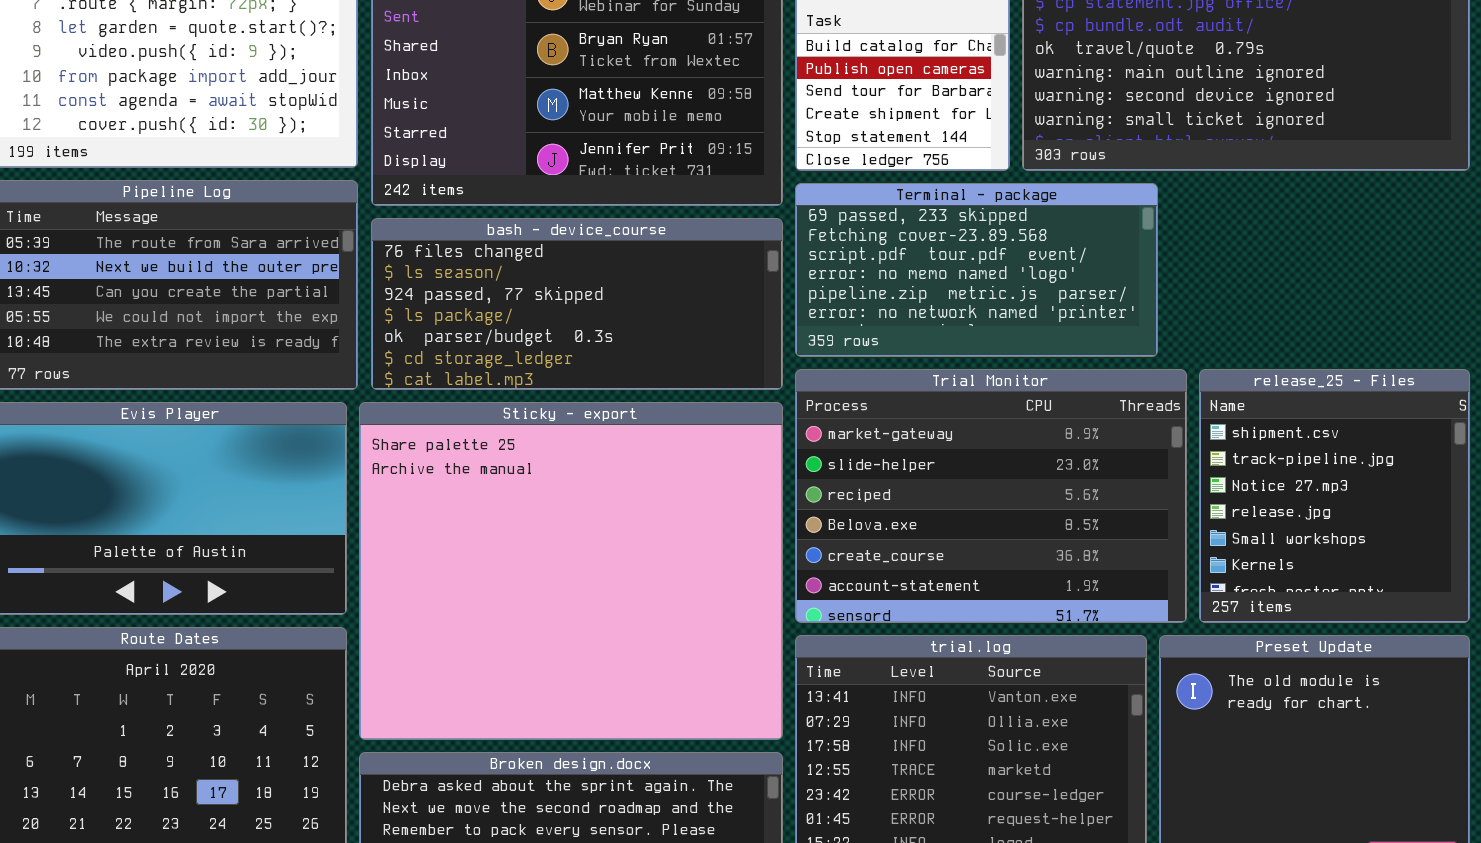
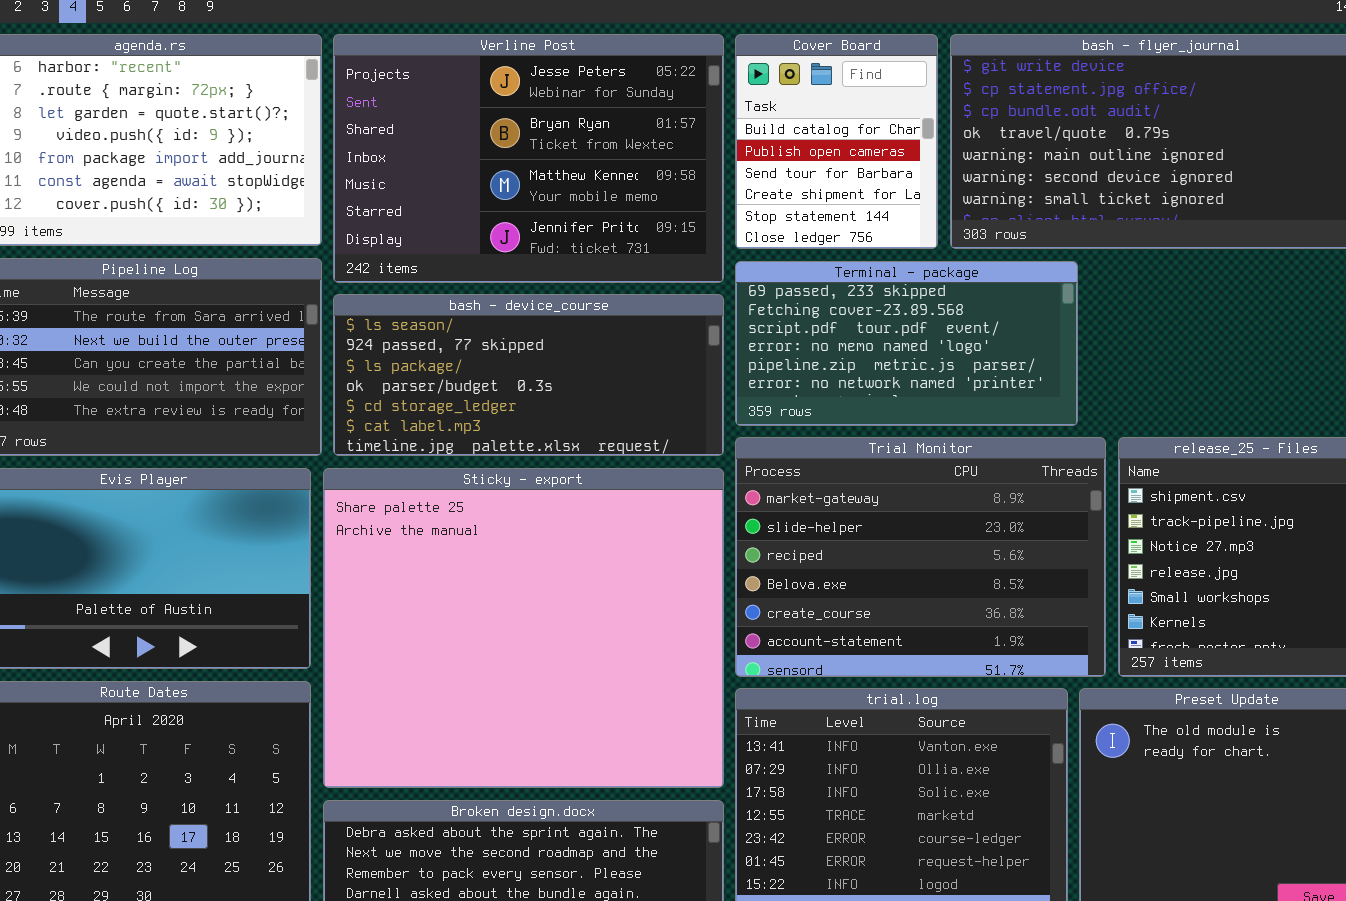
bash - device_course: [371,218,783,390] -> [333,294,724,456], scrolled down 1 row

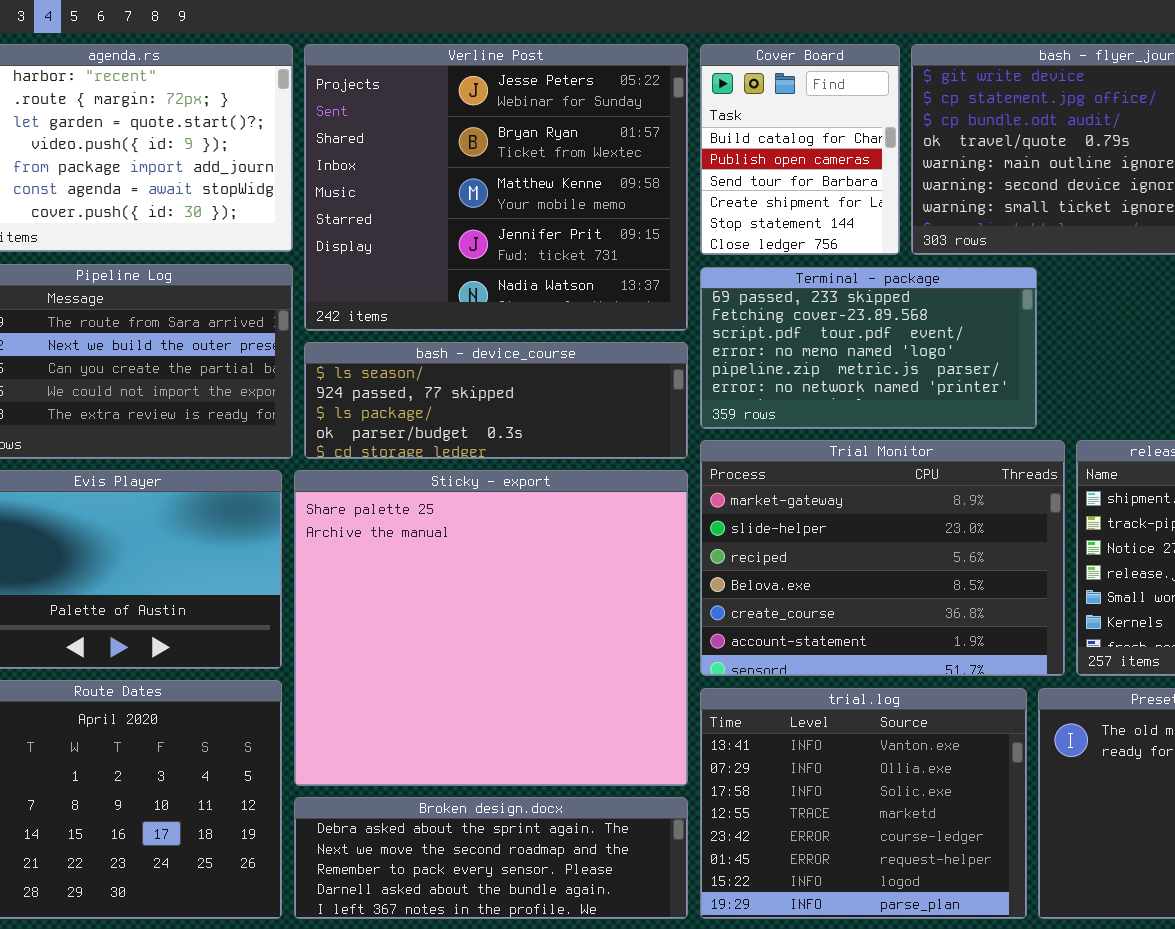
Verline Post: [333,34,724,283] -> [304,44,688,331], resized
bash - device_course: [333,294,724,456] -> [304,342,688,459], resized

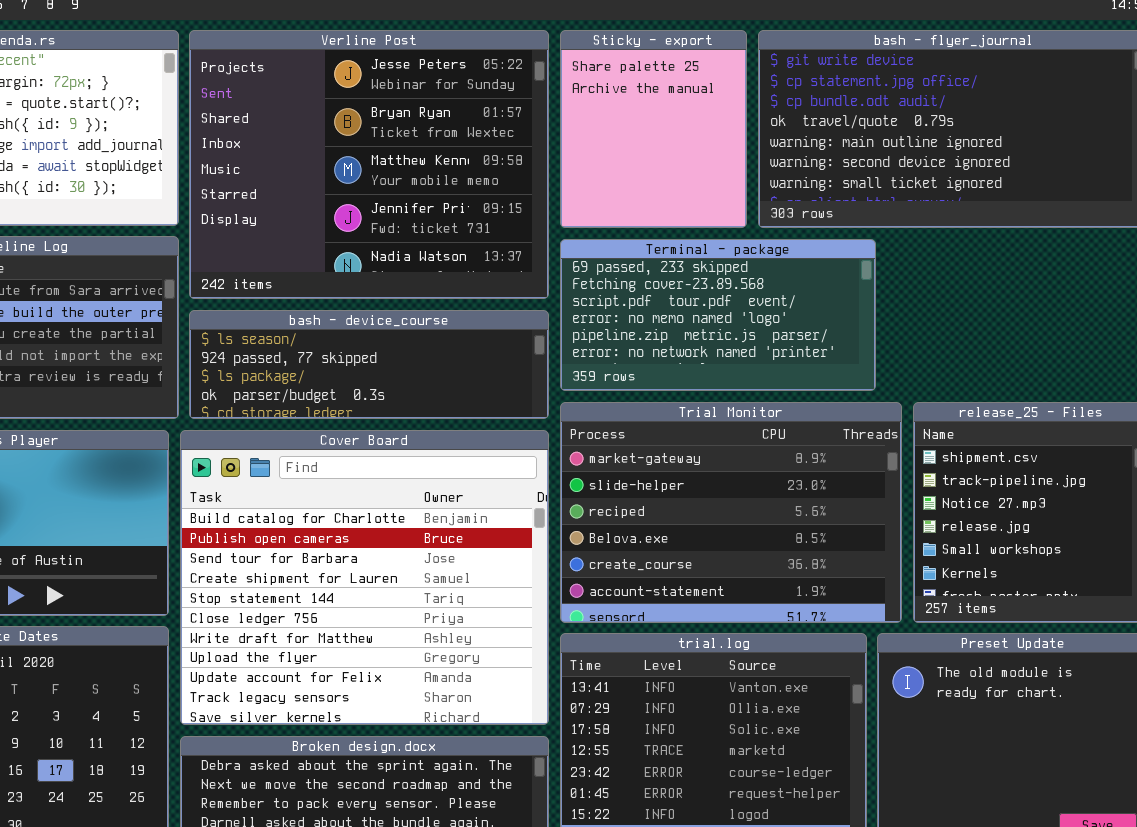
Cover Board: [700,44,900,255] -> [180,430,549,725], moved, resized
Sticky - export: [294,470,688,786] -> [560,30,747,228], moved, resized

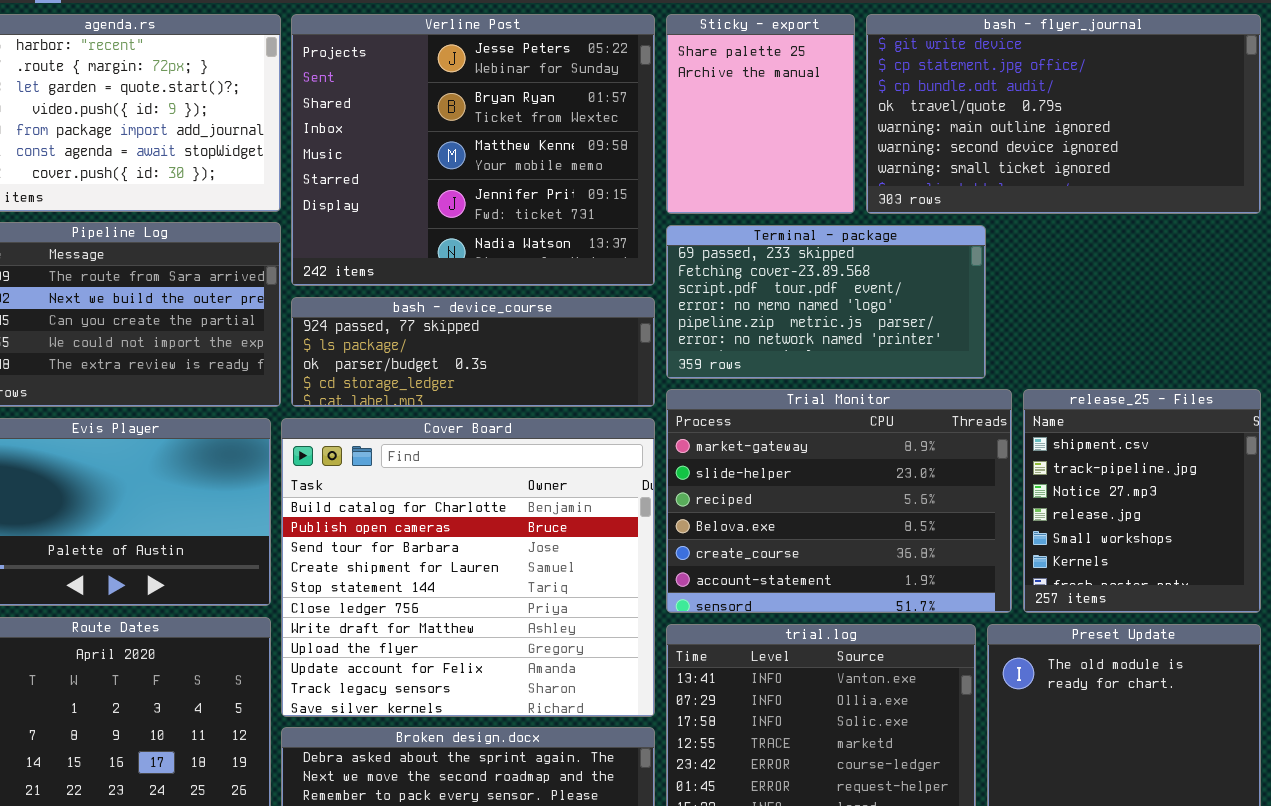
bash - device_course: [189,310,549,419] -> [291,297,655,407], scrolled down 1 row

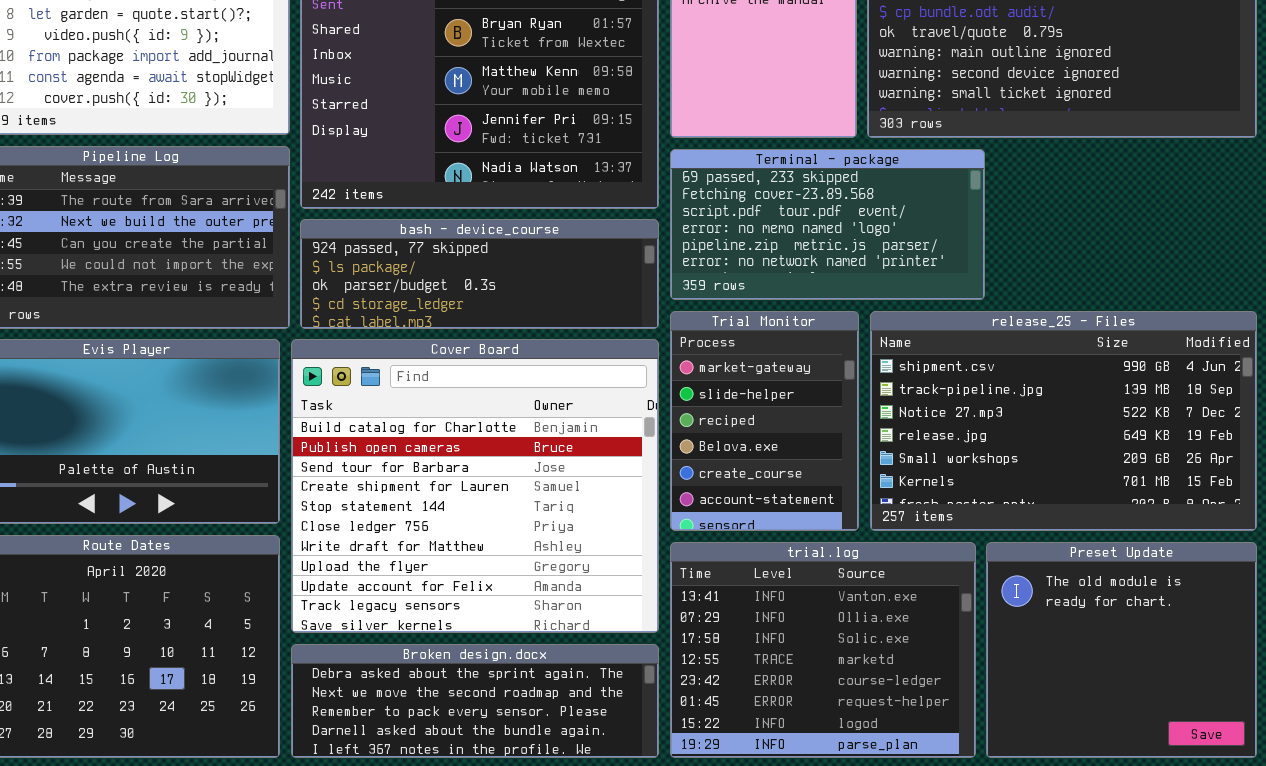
Trial Monitor: [666,389,1012,613] -> [670,311,859,531], resized
release_25 - Files: [1023,389,1261,613] -> [870,311,1257,531], resized

